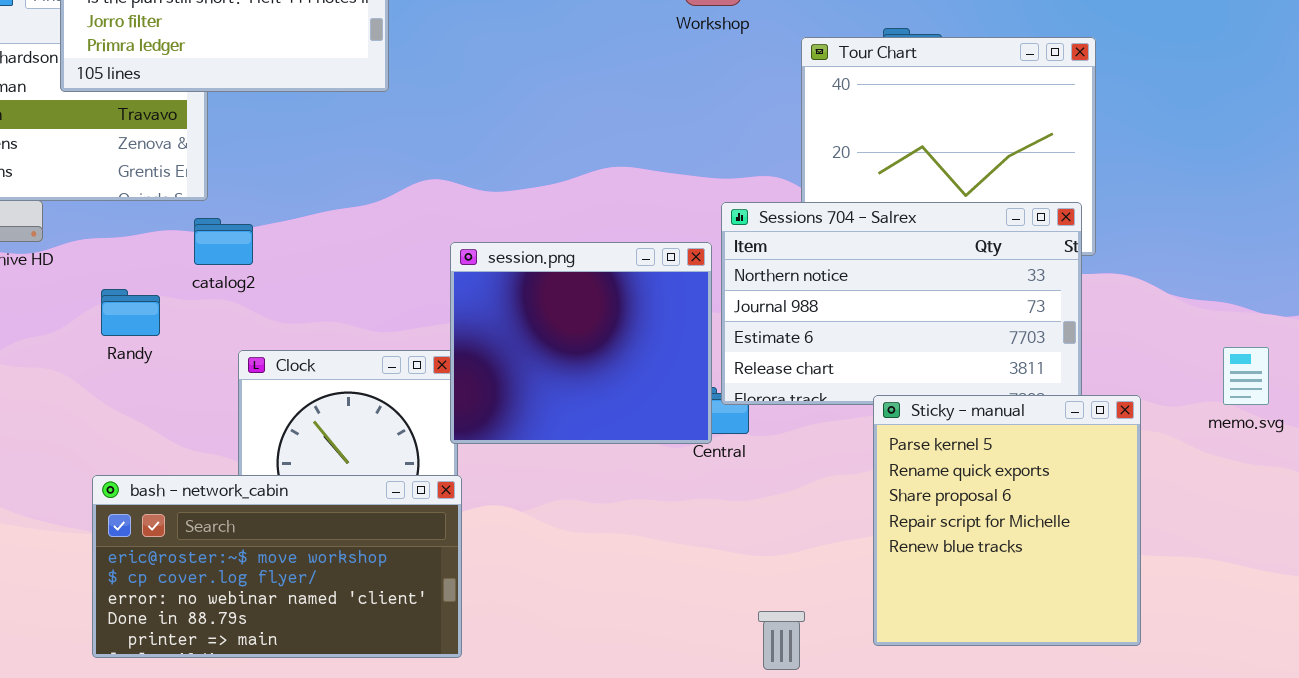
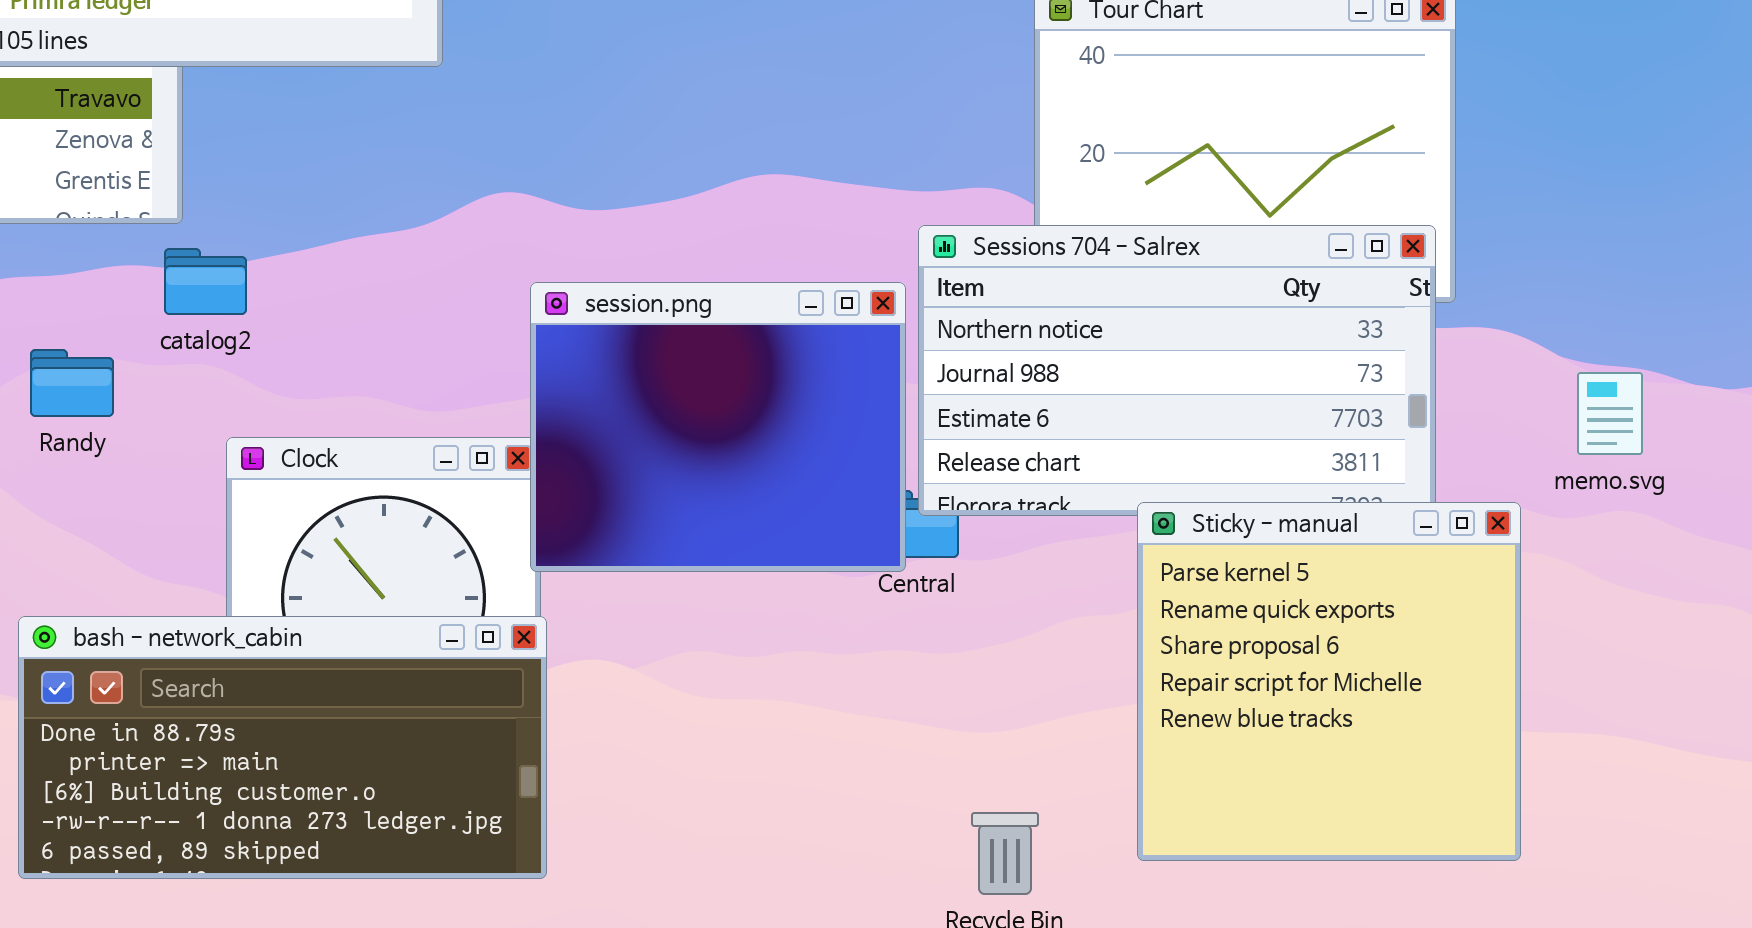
memo.svg: [1223,347,1269,405] -> [1577,372,1643,455], moved
bash - network_cabin: [92,475,462,658] -> [18,616,547,879], scrolled down 3 rows

